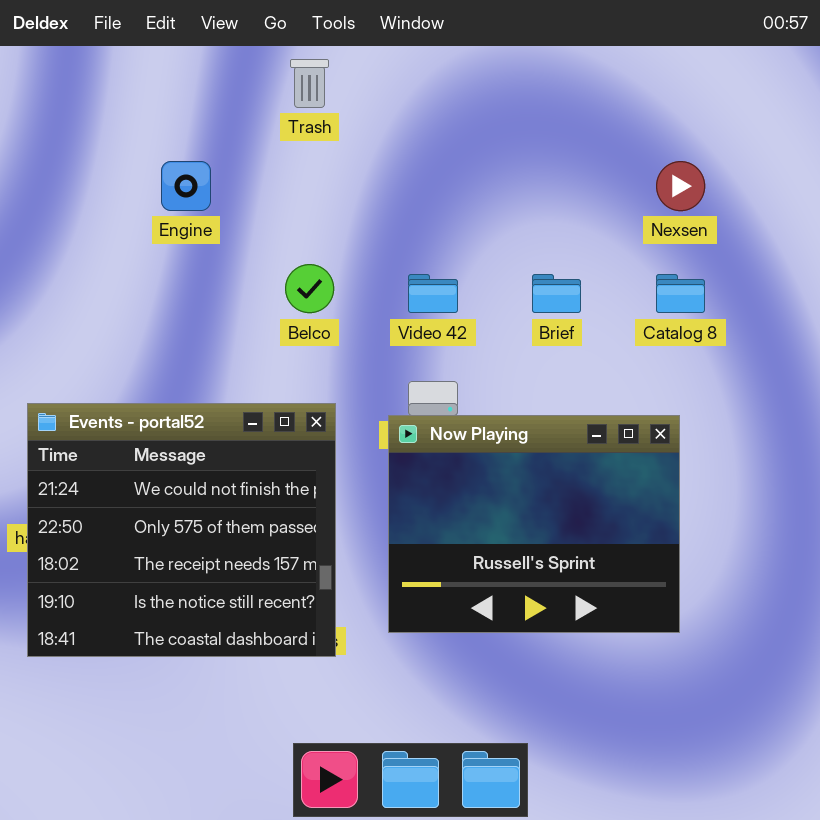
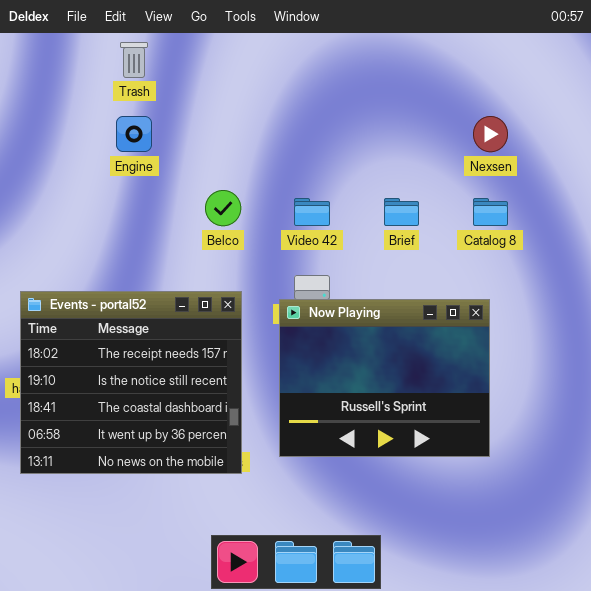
Trash: [290,59,329,108] -> [120,42,148,78], moved
Events - portal52: [27,403,336,657] -> [20,291,242,474], scrolled down 2 rows

